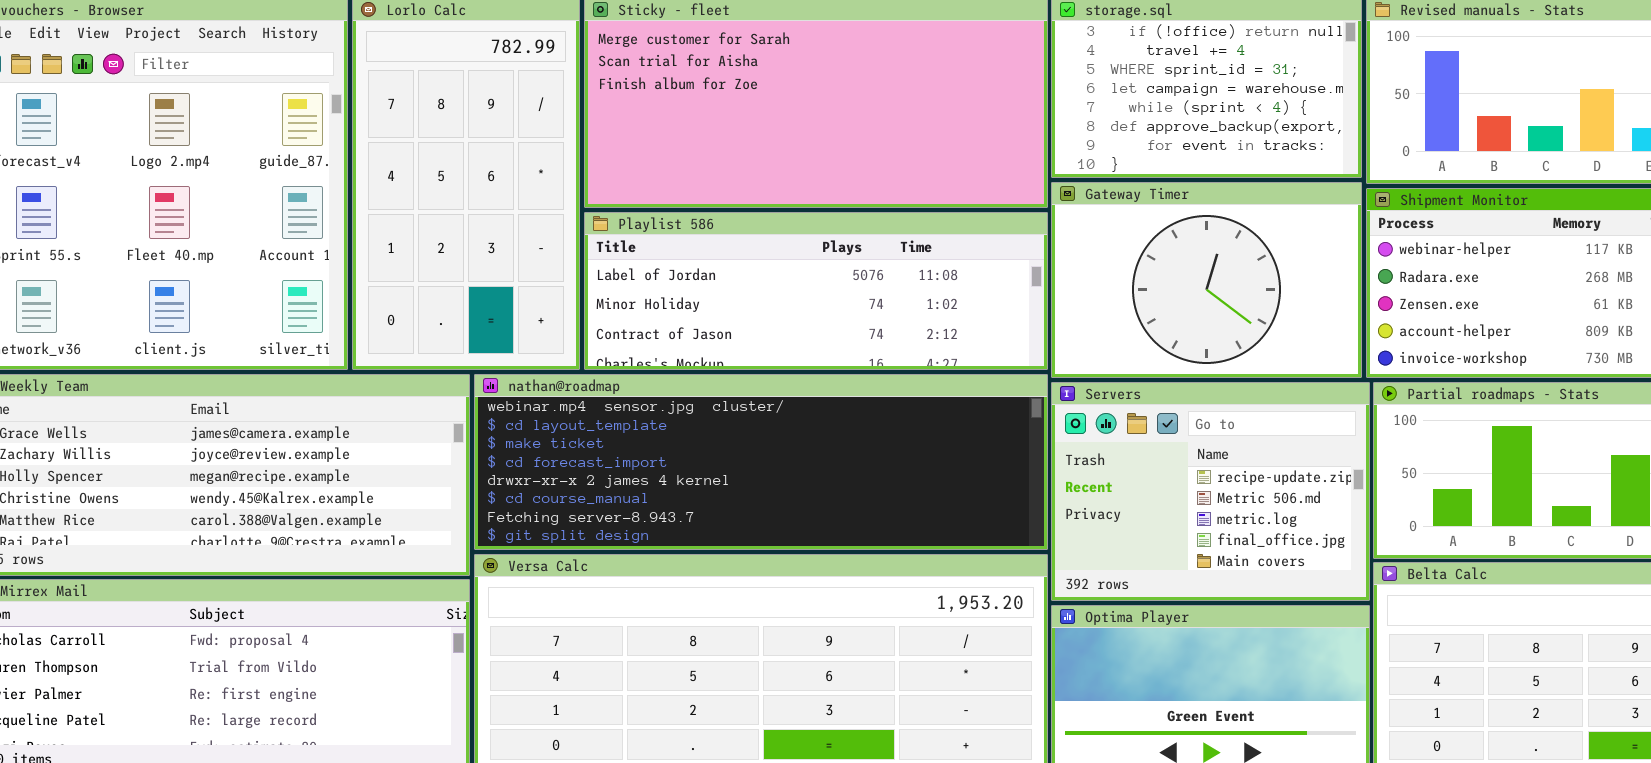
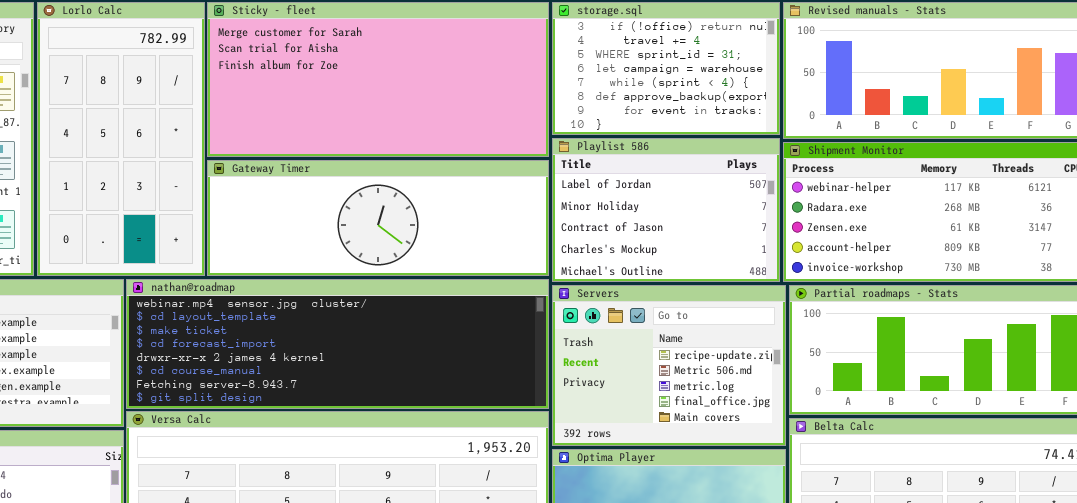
Gateway Timer: [1051,182,1362,378] -> [207,160,549,276], moved, resized
Playlist 586: [584,212,1048,370] -> [552,138,780,282], moved, resized

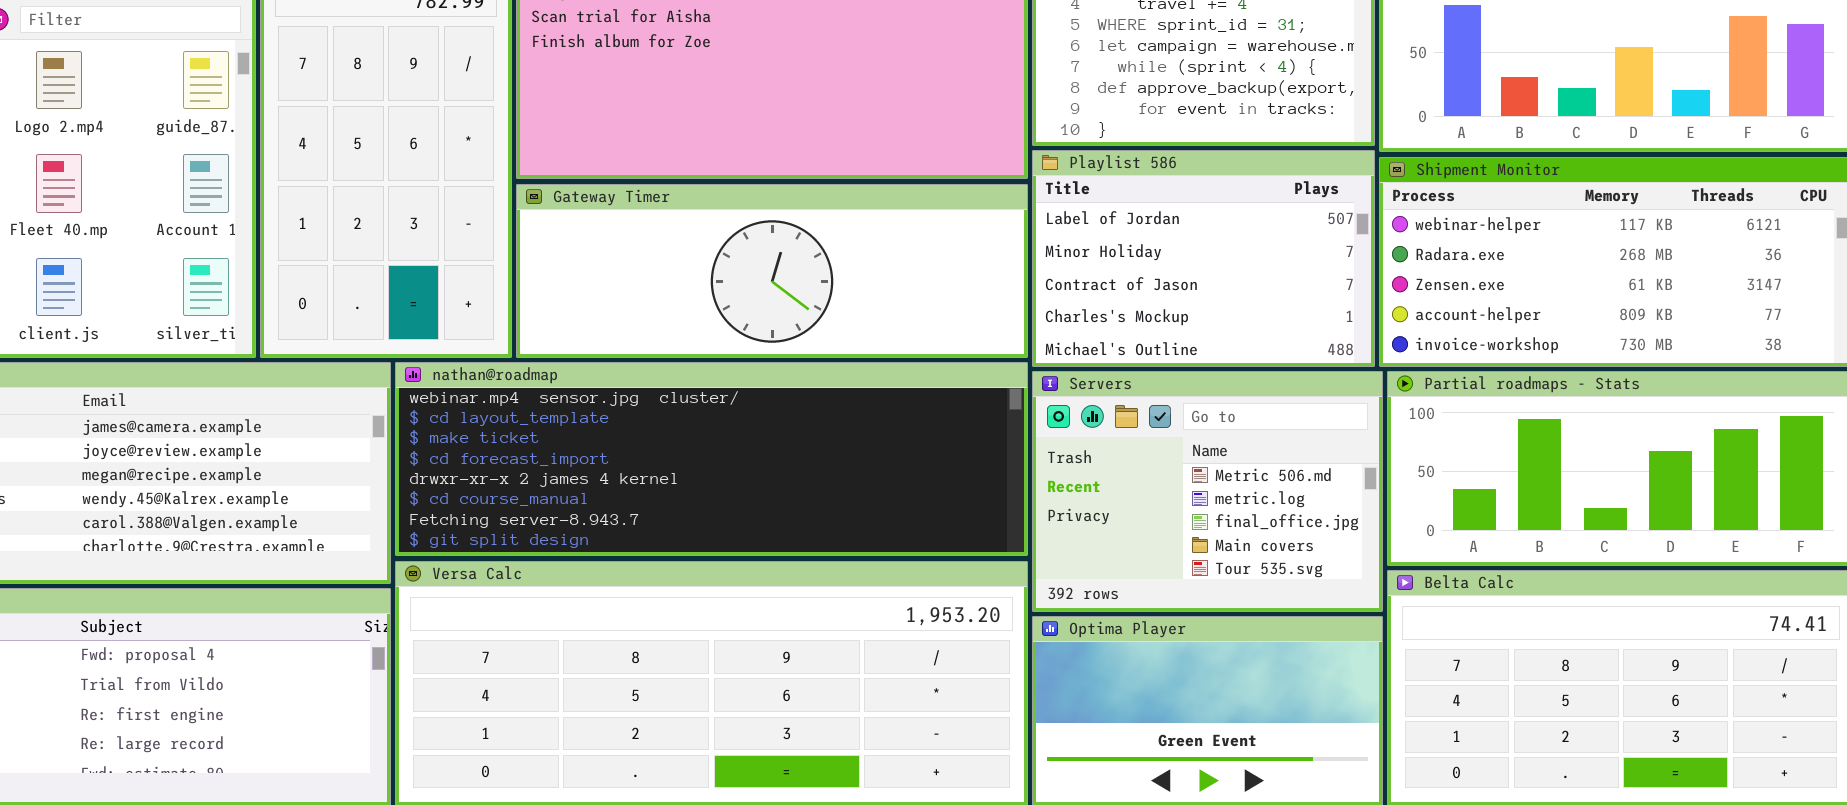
Servers: [552,285,786,446] -> [1032,371,1383,612], scrolled down 1 row

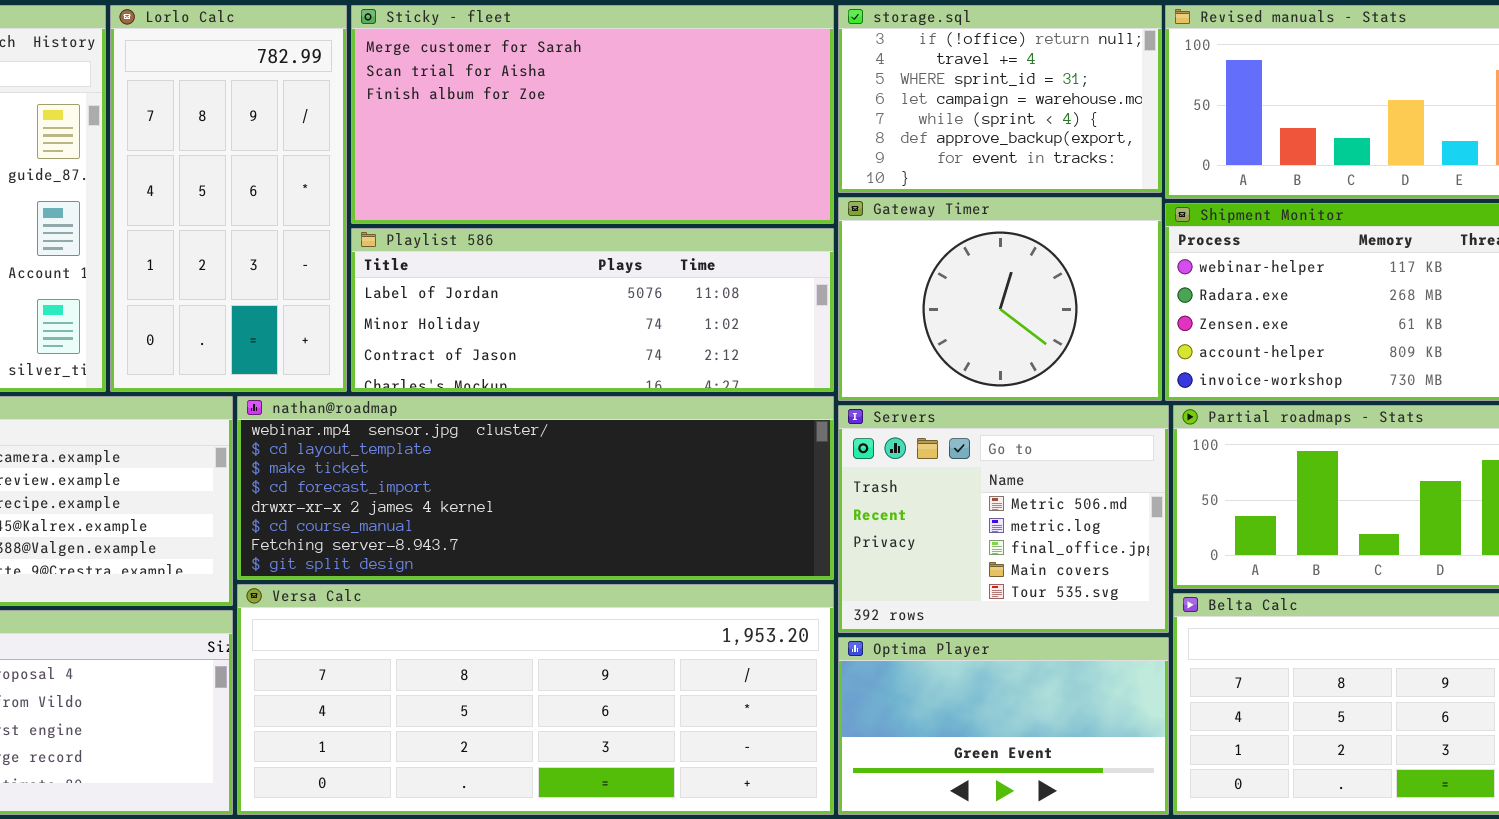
Playlist 586: [1032,150,1375,367] -> [351,228,834,392], moved, resized
Gateway Timer: [516,184,1028,358] -> [838,197,1162,401], moved, resized

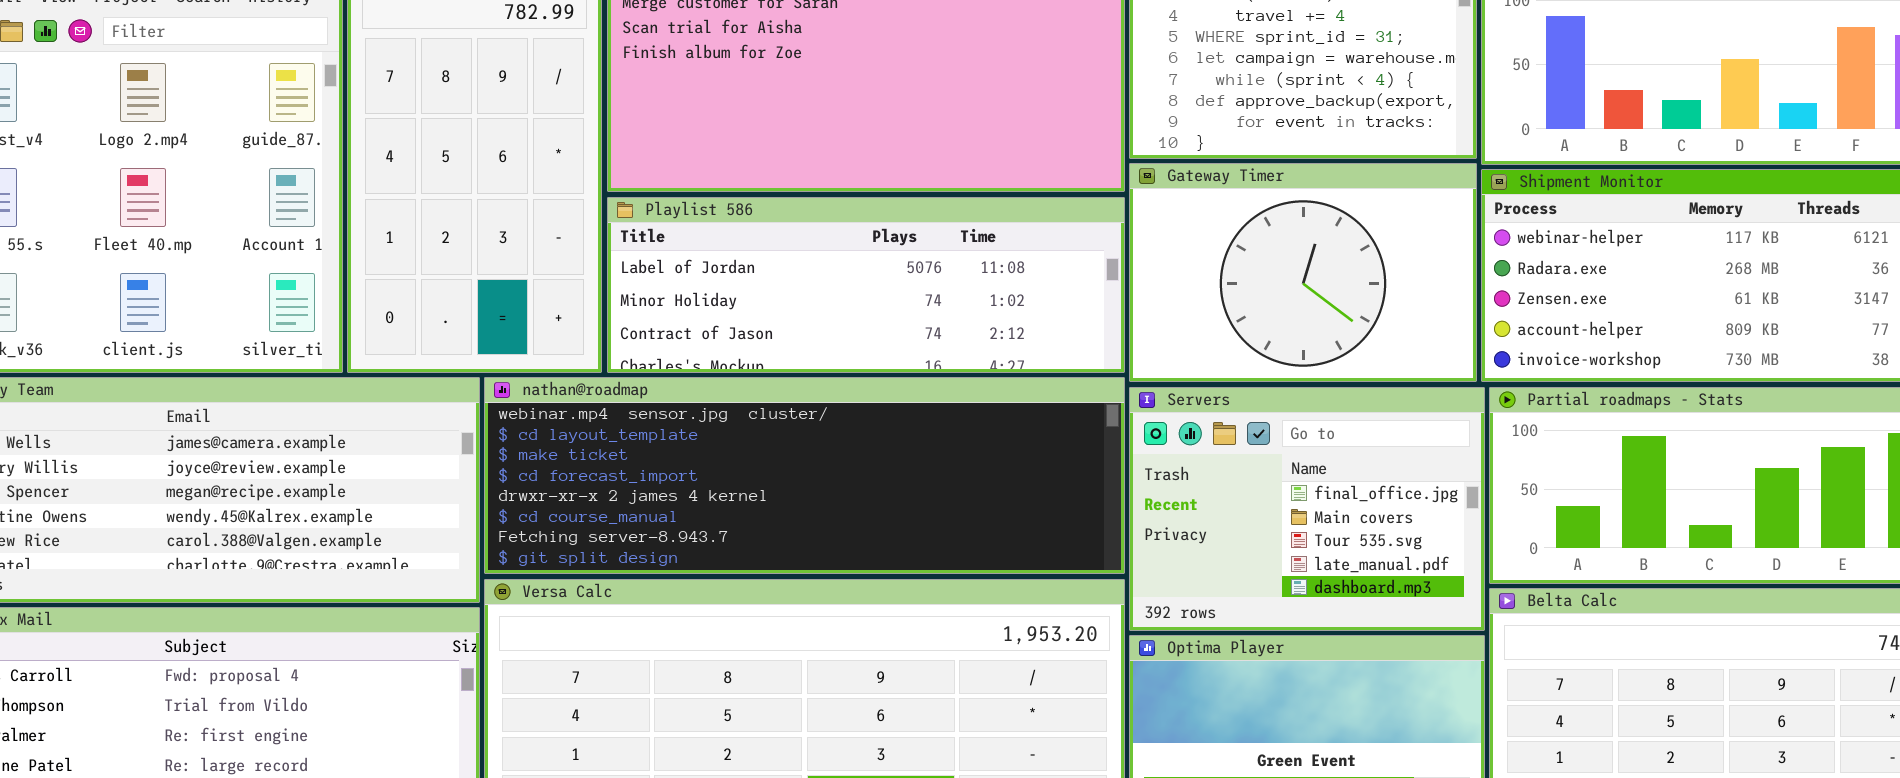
Servers: [838,405,1169,633] -> [1129,387,1485,631], scrolled down 2 rows

